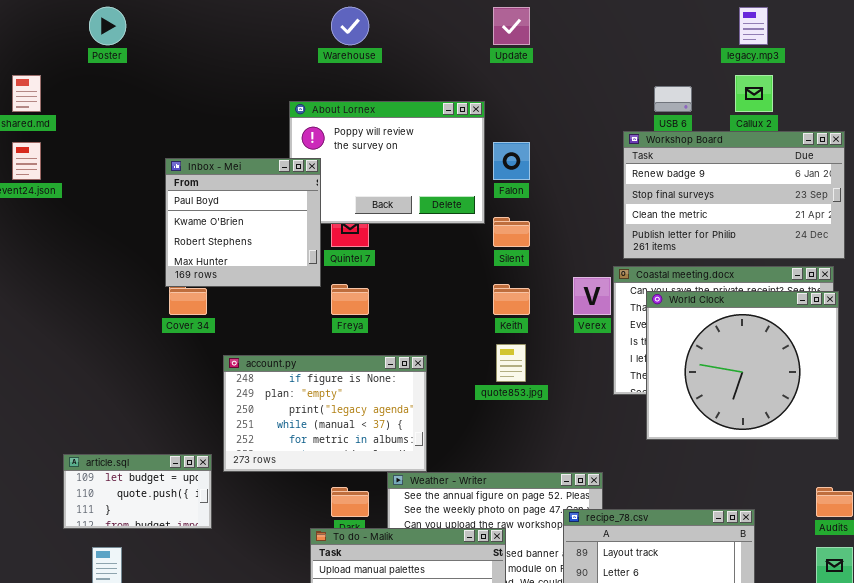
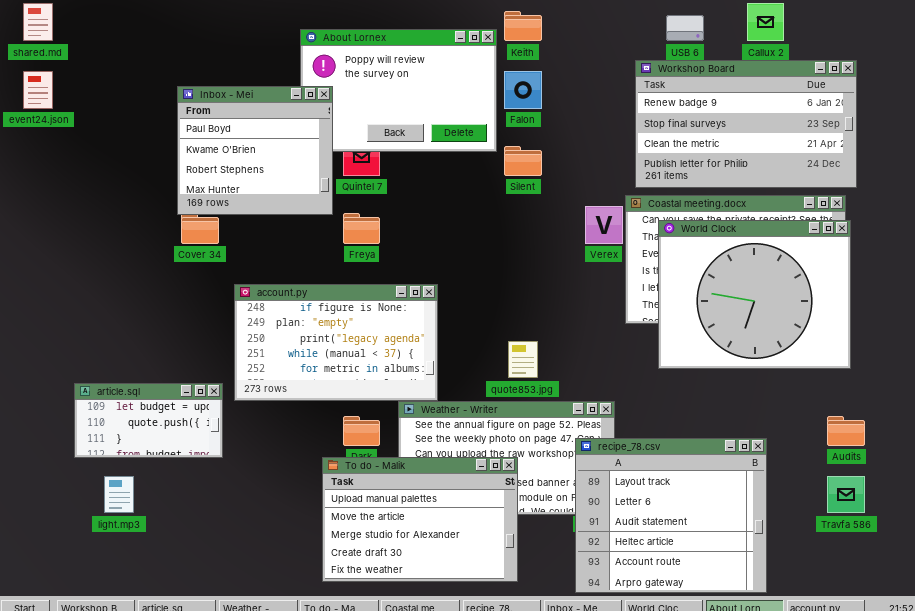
Keith: [493,284,530,315] -> [504,11,542,41], moved
quote853.jpg: [496,344,526,382] -> [508,341,538,378], moved

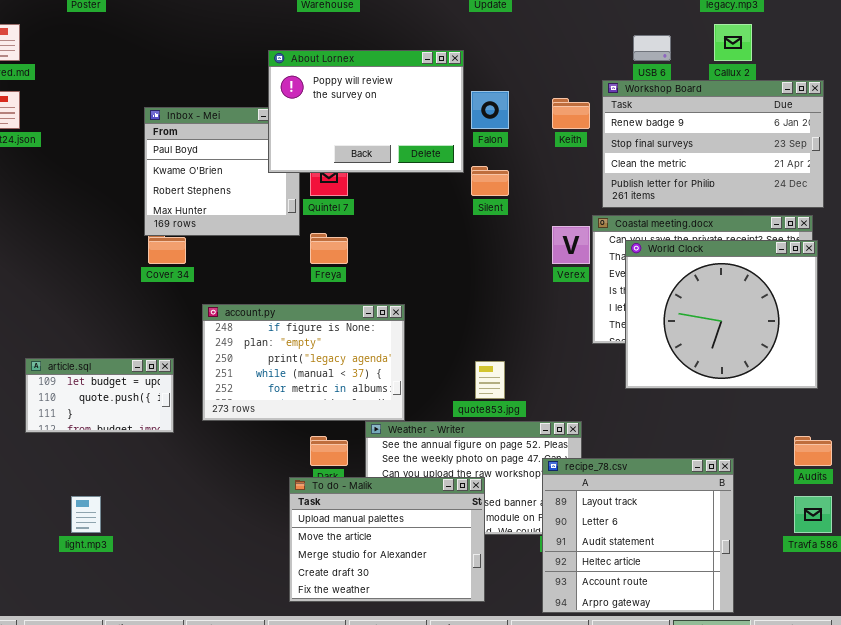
Keith: [504,11,542,41] -> [552,98,590,129], moved
About Lornex: [300,29,497,152] -> [268,50,464,173], raised
article.sql: [74,383,223,458] -> [25,358,174,433], moved

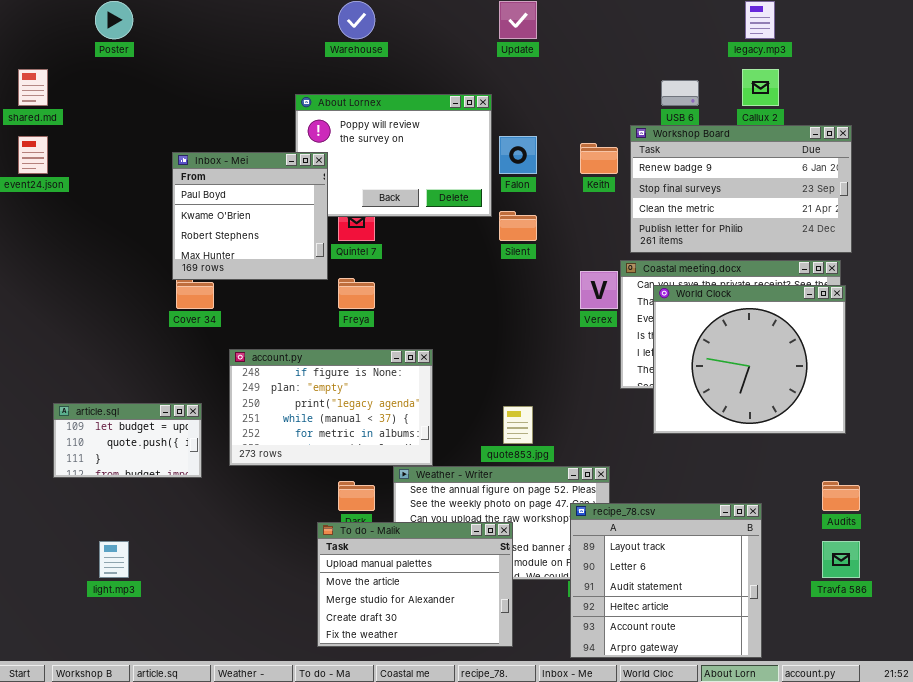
Inbox - Mei: [144,107,300,236] -> [172,152,328,280], raised

